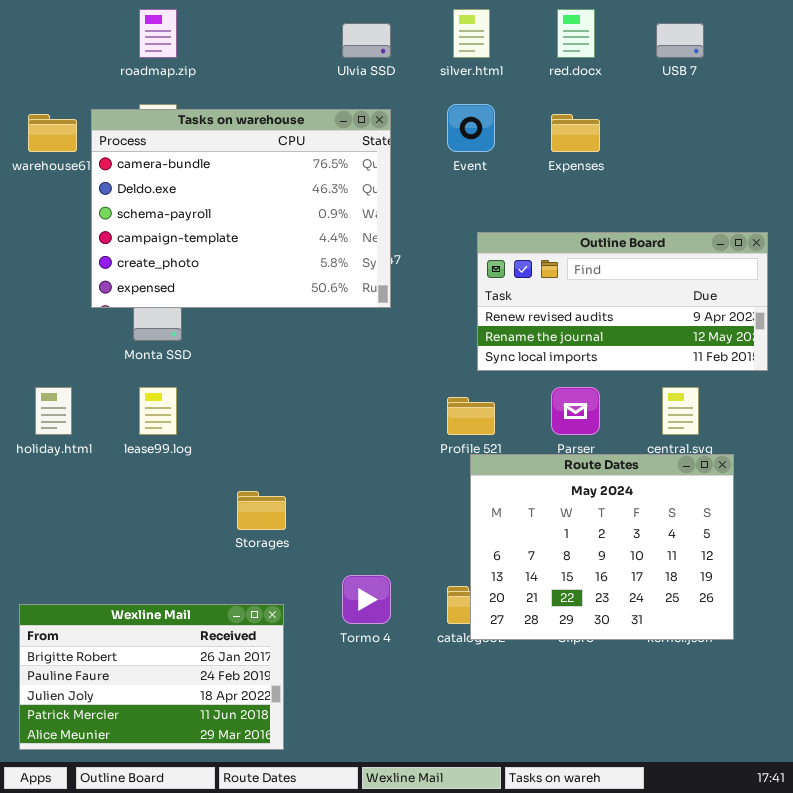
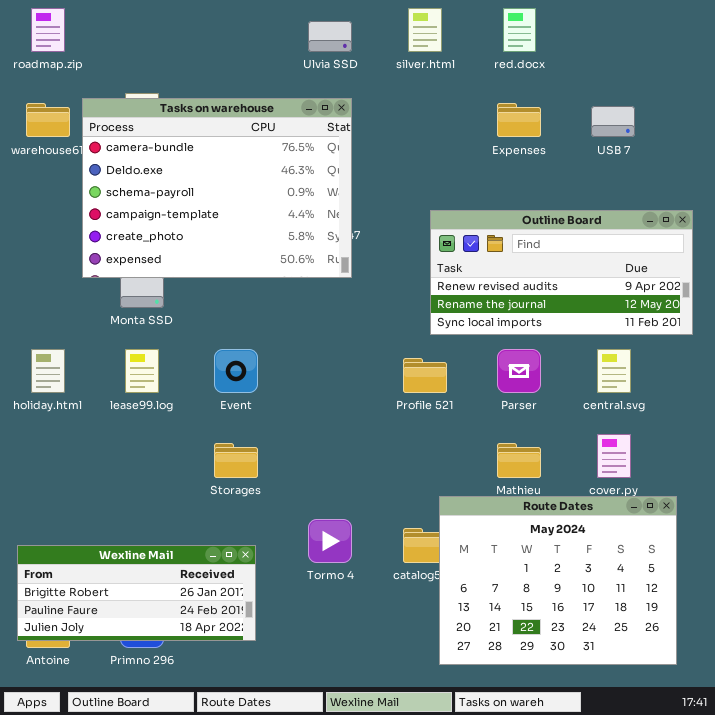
roadmap.zip: [139,9,177,58] -> [31,8,65,52], moved
USB 7: [656,23,704,58] -> [591,106,635,137], moved
Event: [447,104,495,152] -> [214,349,258,393], moved
Route Dates: [470,454,734,640] -> [439,496,677,665], moved
Wexline Mail: [19,604,284,750] -> [17,545,256,641], resized

